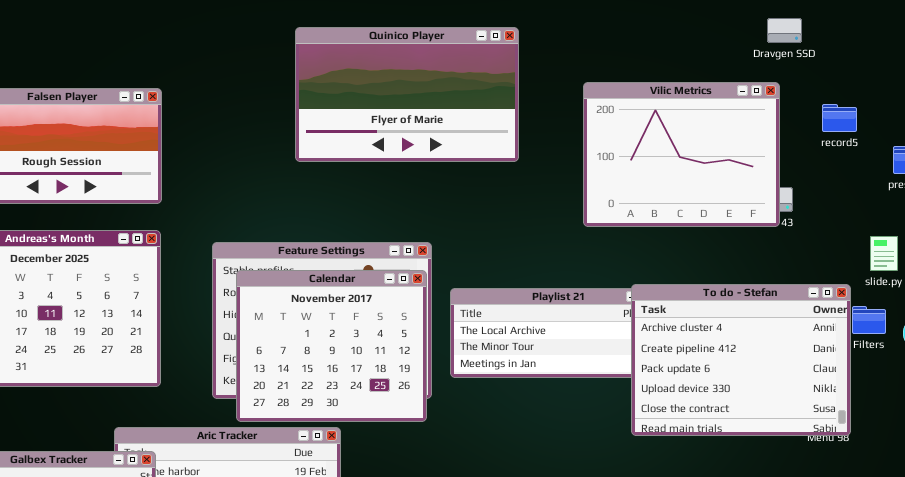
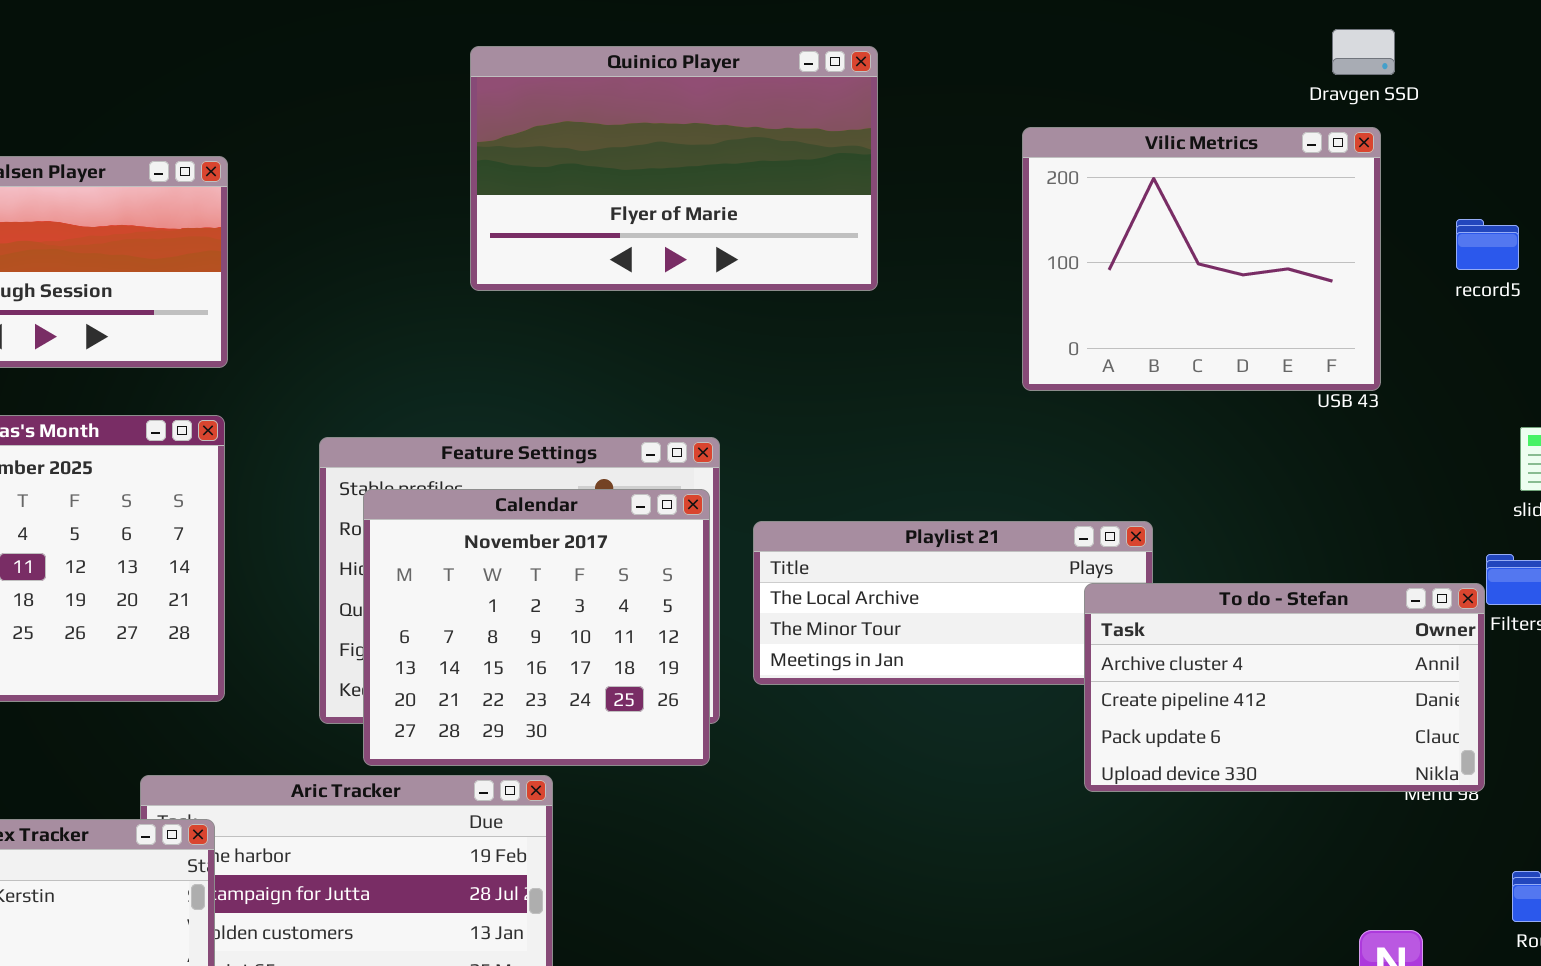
Vilic Metrics: [583,82,780,227] -> [1022,127,1381,391], moved
record5: [822,104,857,132] -> [1456,219,1519,270], moved
To do - Stefan: [631,284,851,436] -> [1084,583,1485,792], resized

